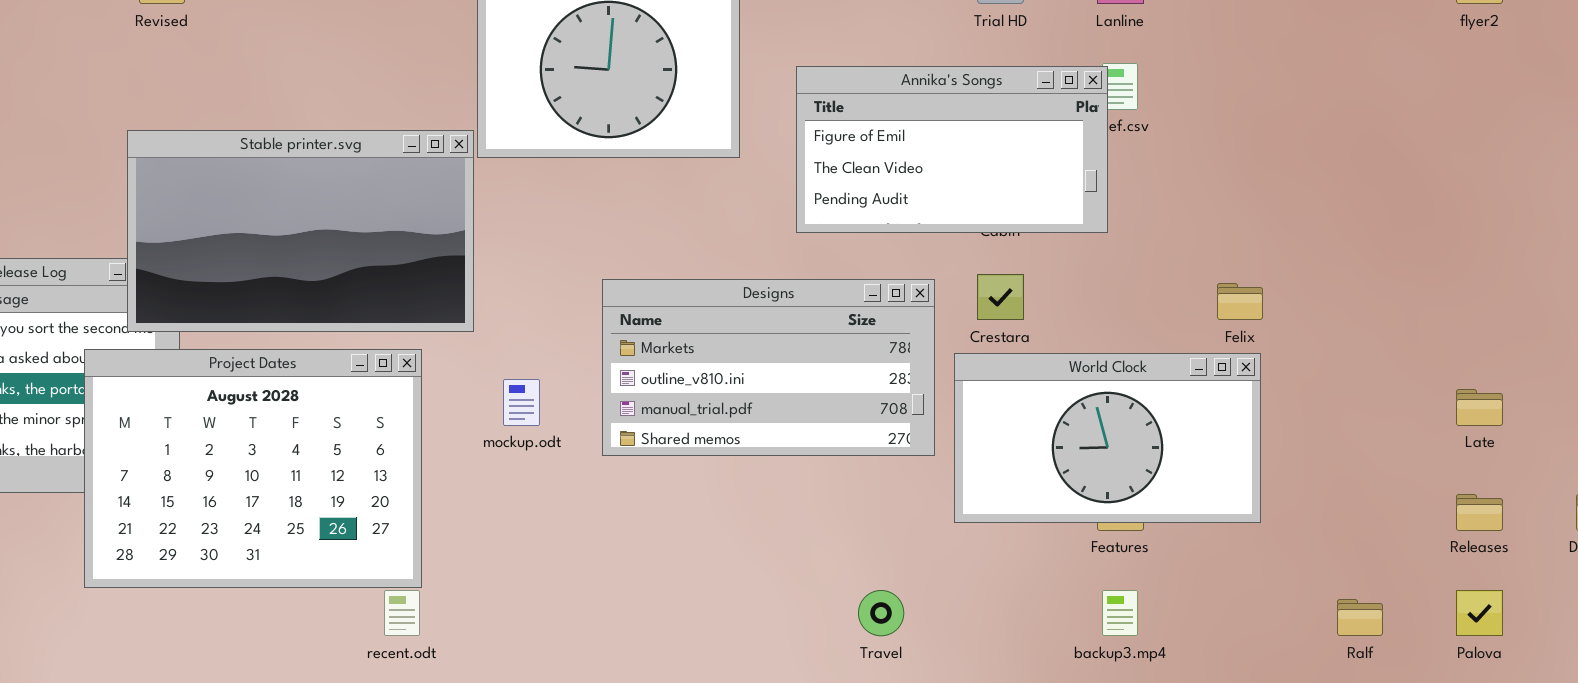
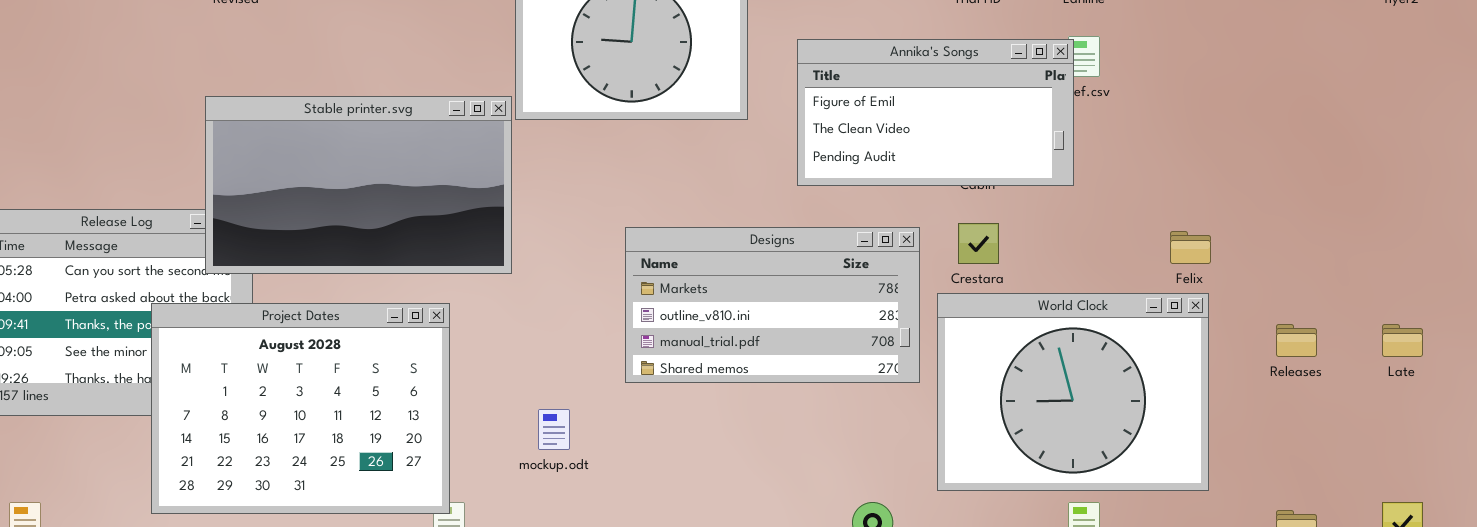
Project Dates: [84,349,422,588] -> [151,303,450,514], moved
World Clock: [954,353,1261,523] -> [937,293,1209,491], resized
mockup.odt: [503,379,540,426] -> [538,409,570,450], moved
Releases: [1456,494,1503,531] -> [1276,324,1317,357], moved

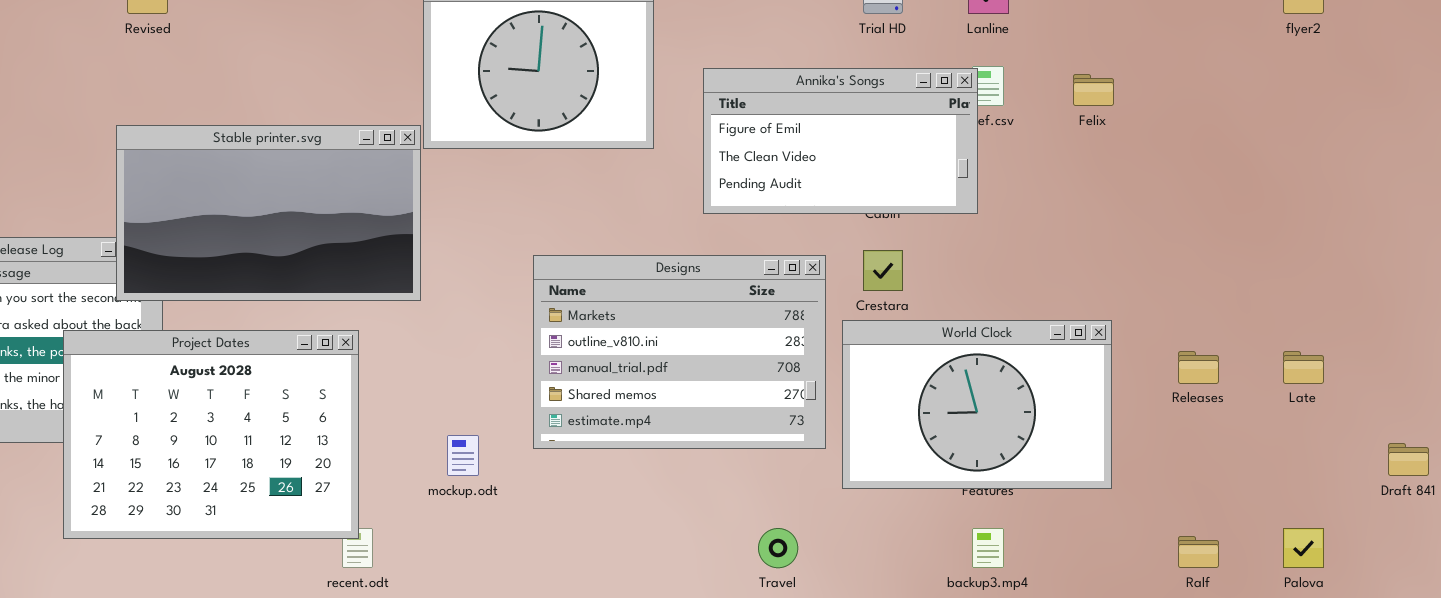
Designs: [625,227,920,383] -> [533,255,826,449], resized
Felix: [1170,231,1211,264] -> [1073,74,1114,106], moved
World Clock: [937,293,1209,491] -> [842,320,1112,489], resized

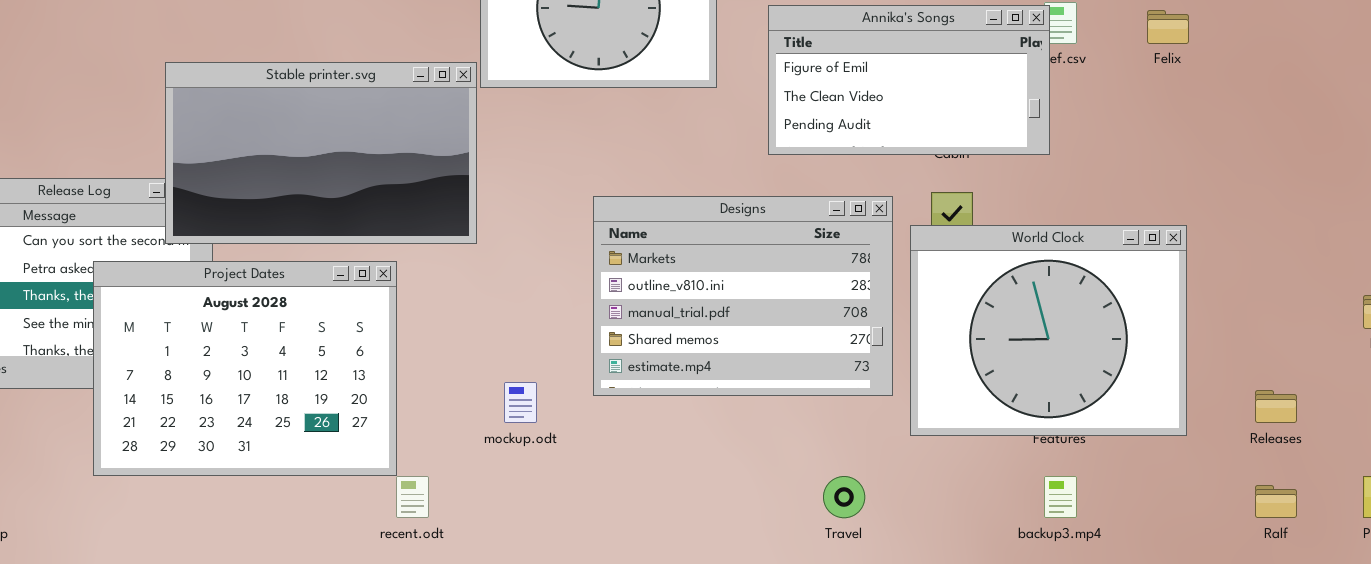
World Clock: [842,320,1112,489] -> [910,225,1187,436], resized
Project Dates: [63,330,359,539] -> [93,261,397,476], moved
Releases: [1178,351,1219,384] -> [1255,390,1297,423], moved

